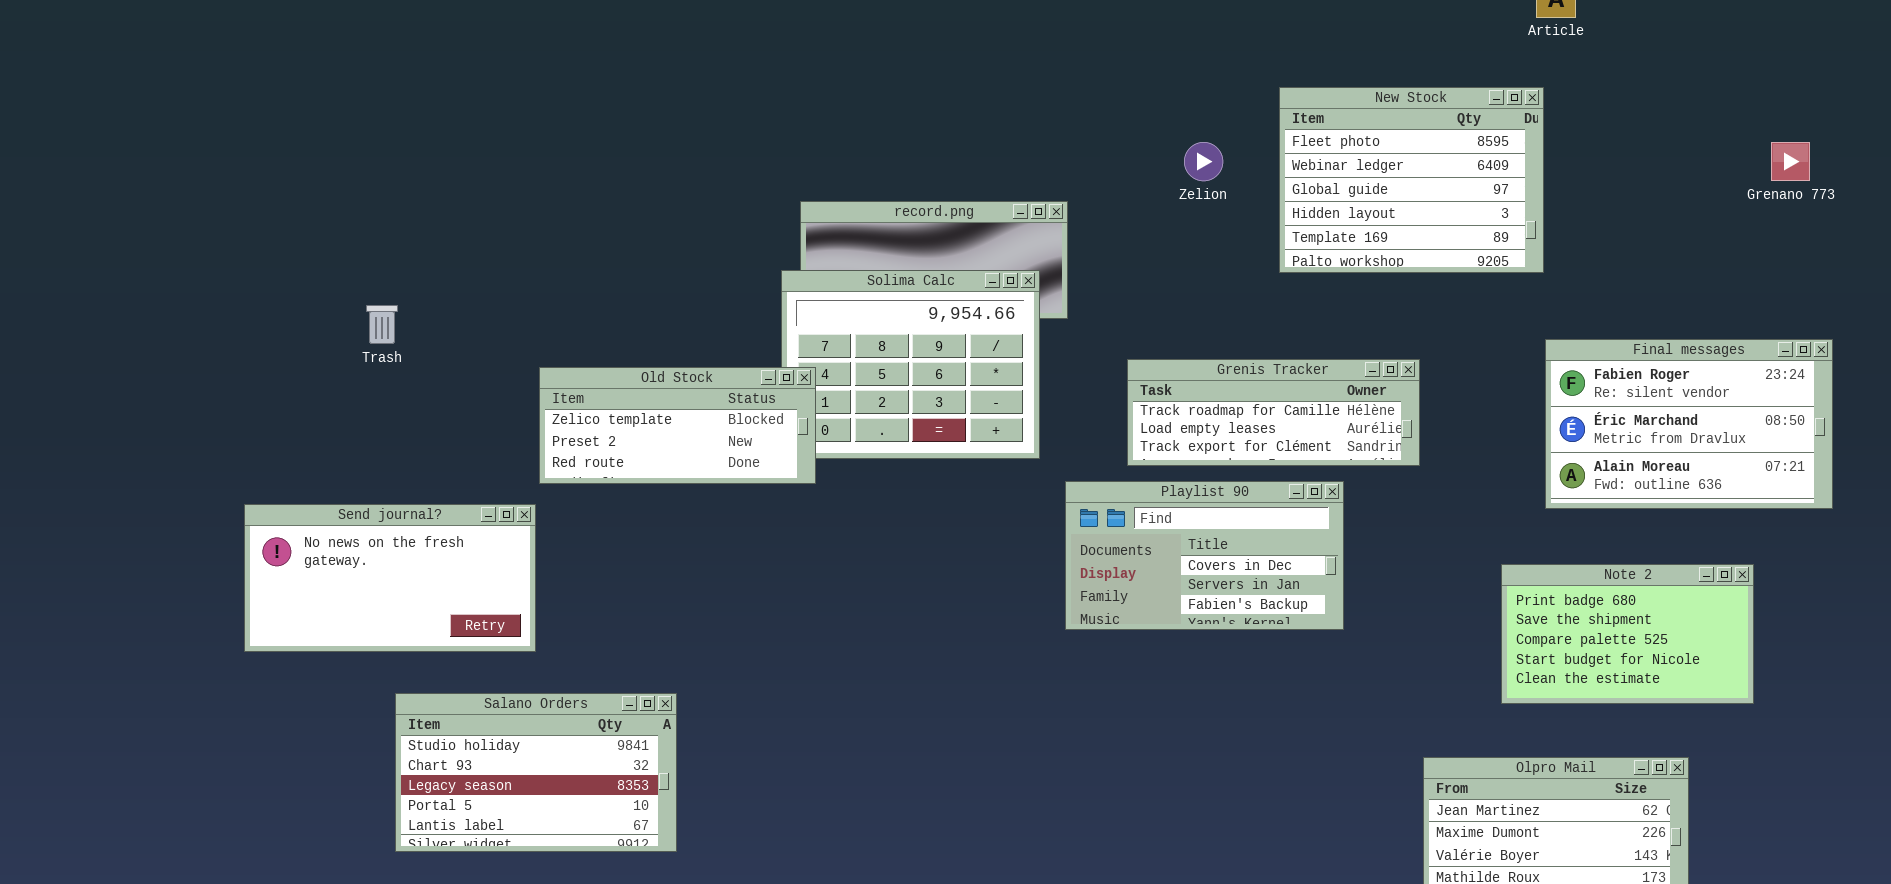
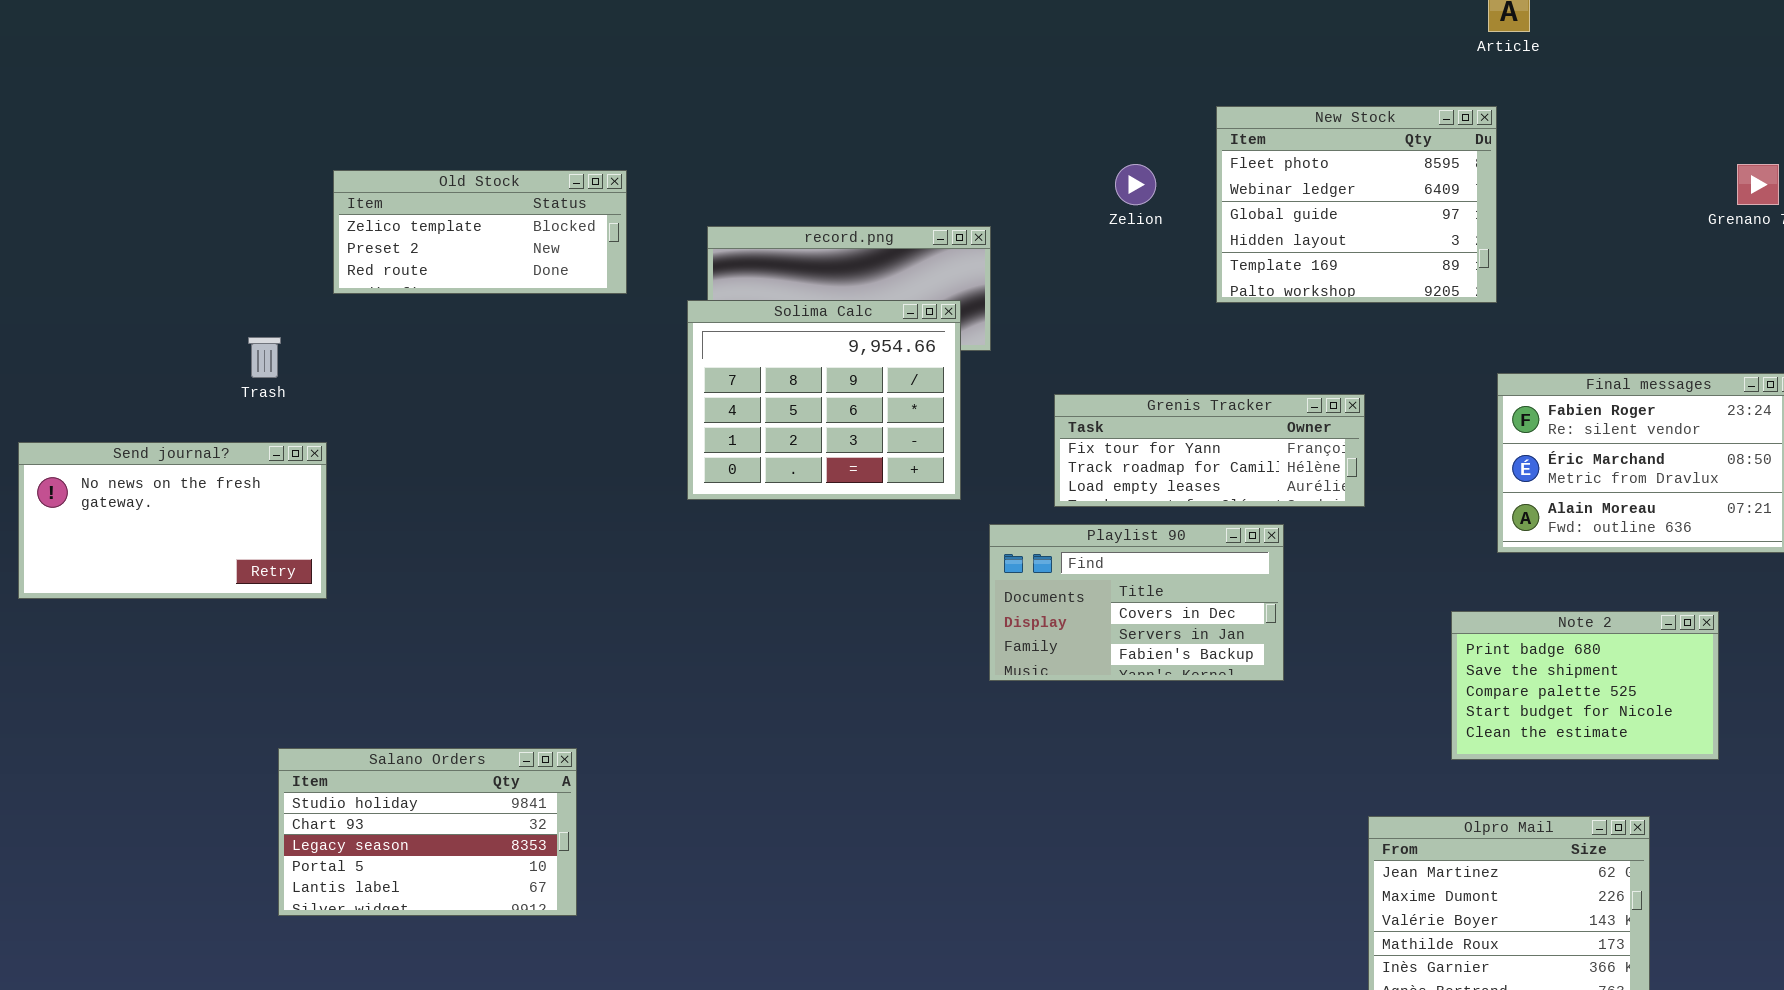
Grenis Tracker: [1127,359,1420,466] -> [1054,394,1365,507], scrolled up 1 row
Old Stock: [539,367,816,484] -> [333,170,627,294], moved
Send journal?: [244,504,536,652] -> [18,442,327,599], moved

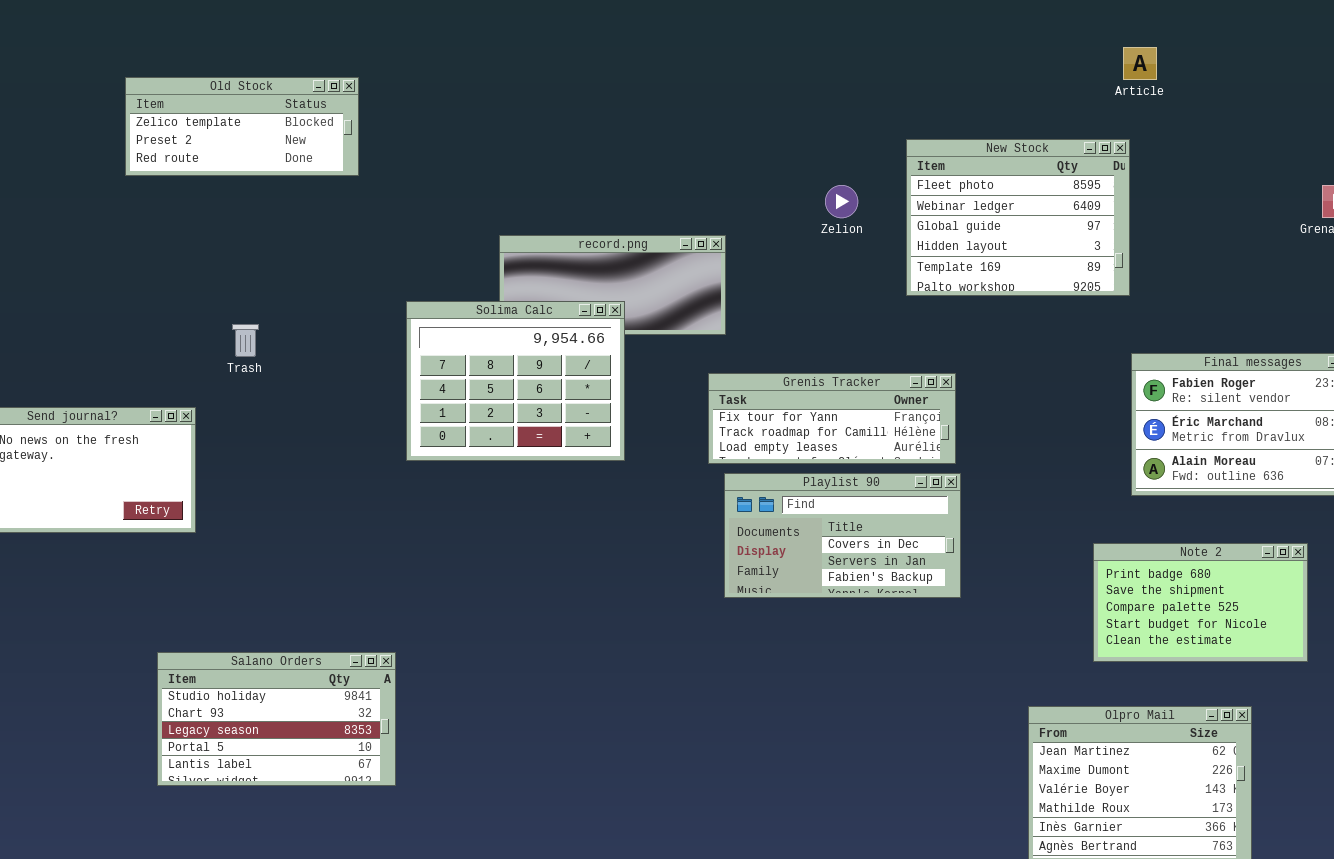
Old Stock: [333,170,627,294] -> [125,77,359,176], moved
Solima Calc: [687,300,961,500] -> [406,301,625,461], moved
Trash: [248,337,281,378] -> [232,324,259,357], moved
Grenis Tracker: [1054,394,1365,507] -> [708,373,956,464], moved

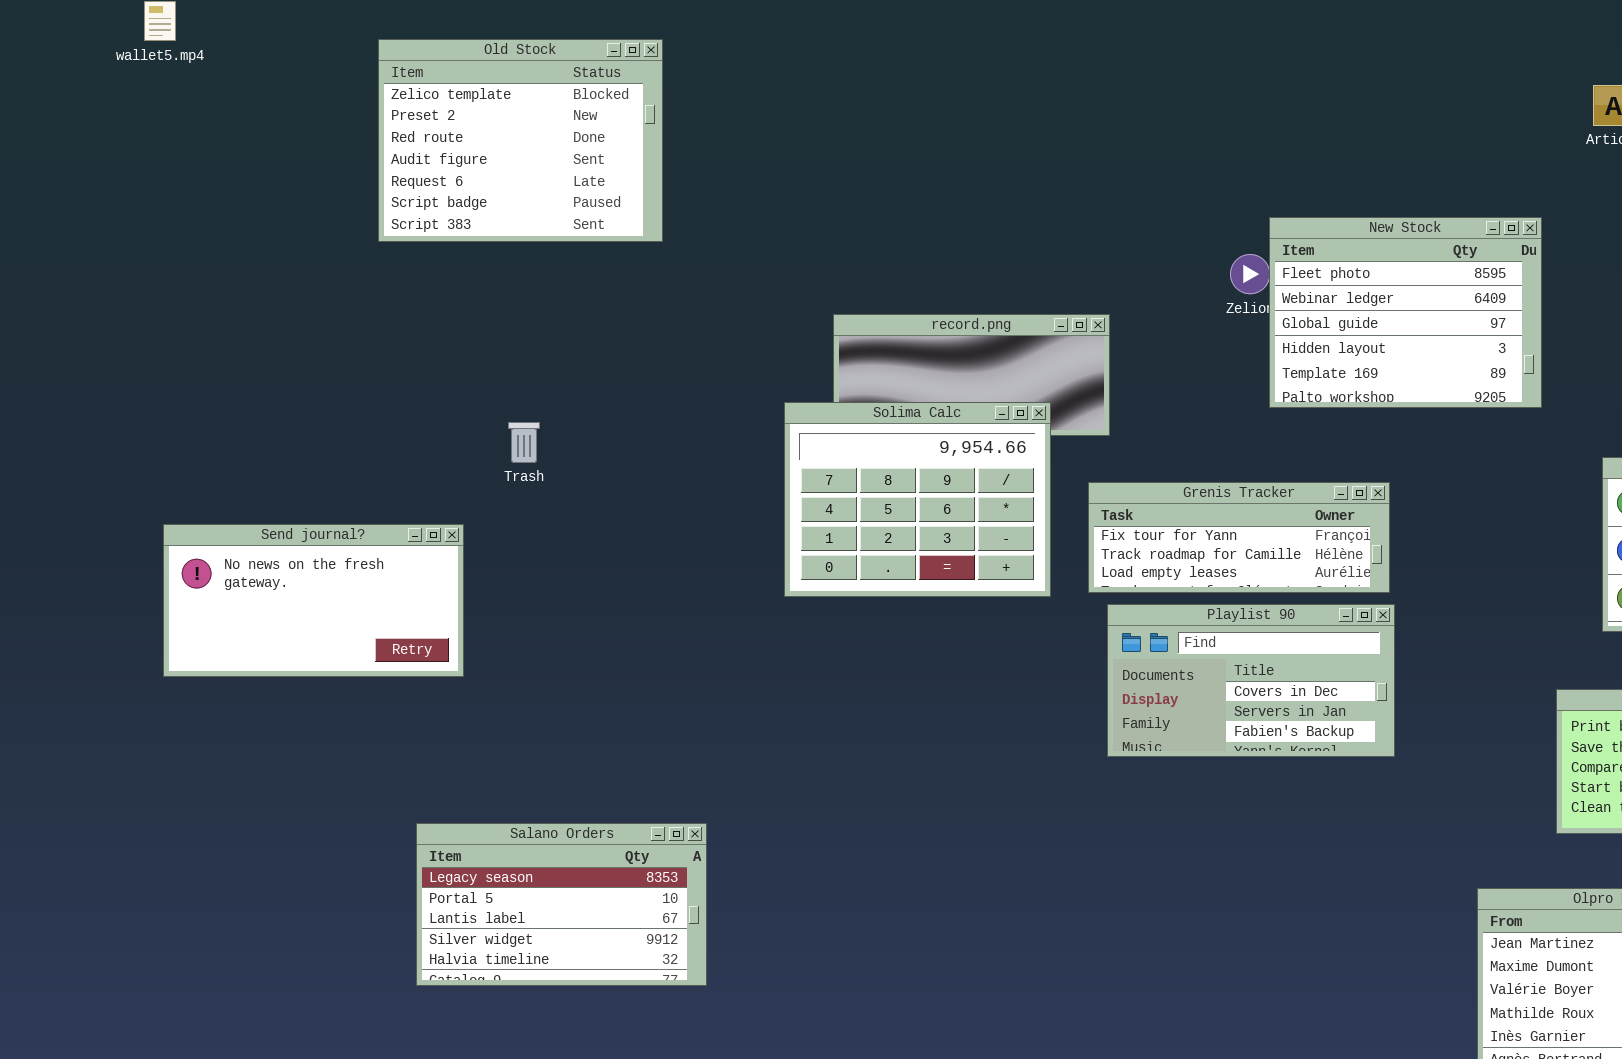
Old Stock: [125,77,359,176] -> [378,39,663,242], resized
New Stock: [906,139,1130,296] -> [1269,217,1542,408], moved
Solima Calc: [406,301,625,461] -> [784,402,1051,597], moved
Salano Orders: [157,652,396,786] -> [416,823,707,986], scrolled down 2 rows

